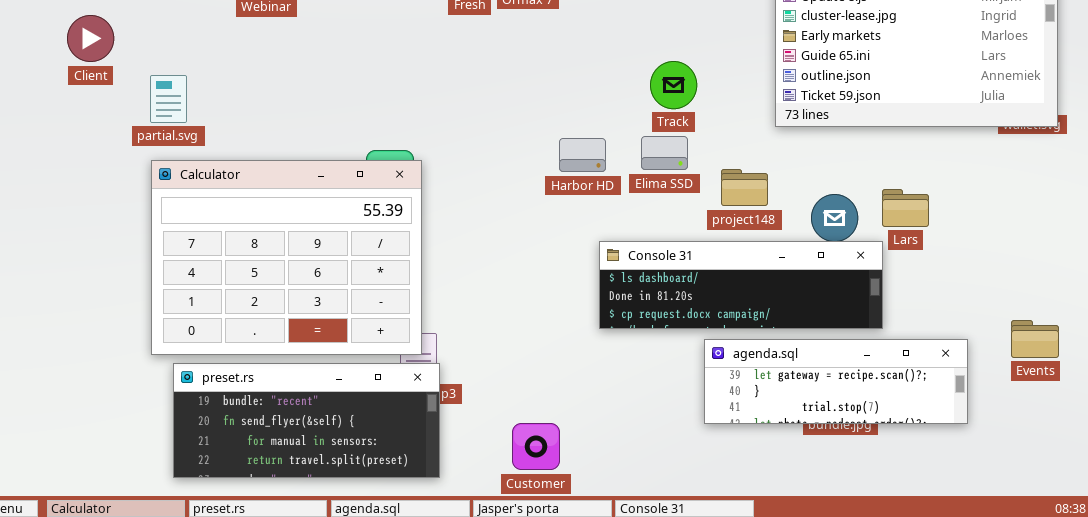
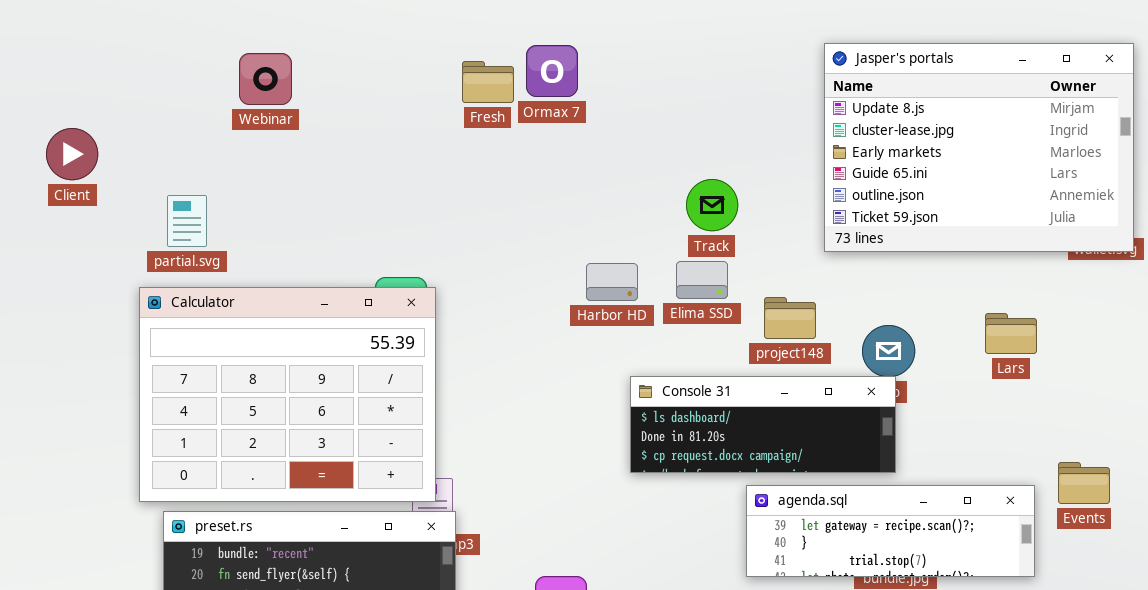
partial.svg: [150,75,187,123] -> [167,195,207,247], moved
Lars: [882,189,929,227] -> [985,313,1037,354], moved
Console 31: [599,241,883,329] -> [630,376,896,473], resized
Events: [1011,320,1059,358] -> [1058,462,1110,504], moved

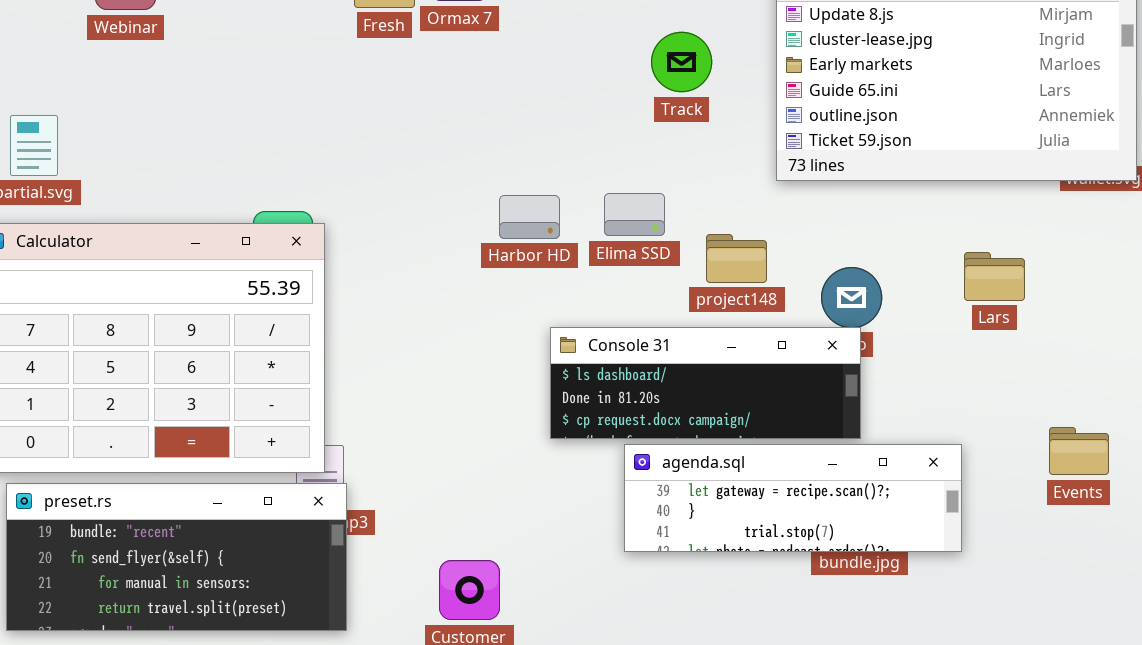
Track: [686,179,738,231] -> [651,32,712,92], moved
agenda.sql: [746,485,1035,577] -> [624,444,962,552], moved

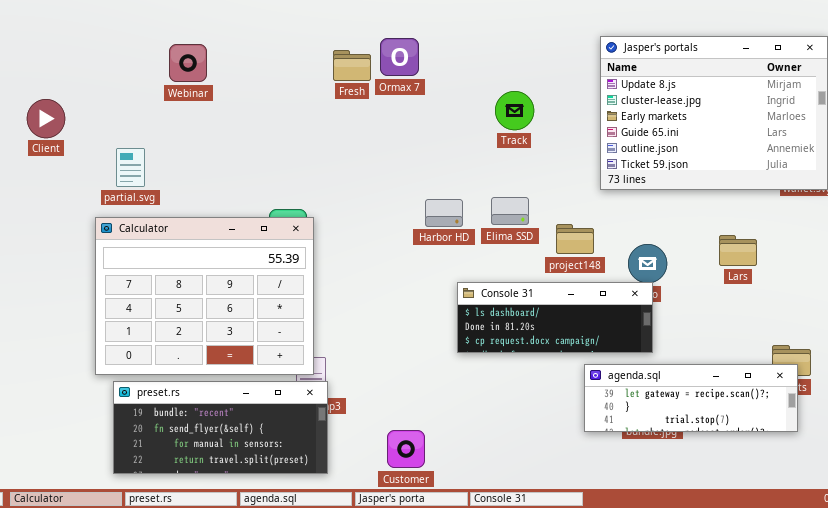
Track: [651,32,712,92] -> [495,91,534,130], moved
agenda.sql: [624,444,962,552] -> [584,364,798,432], moved

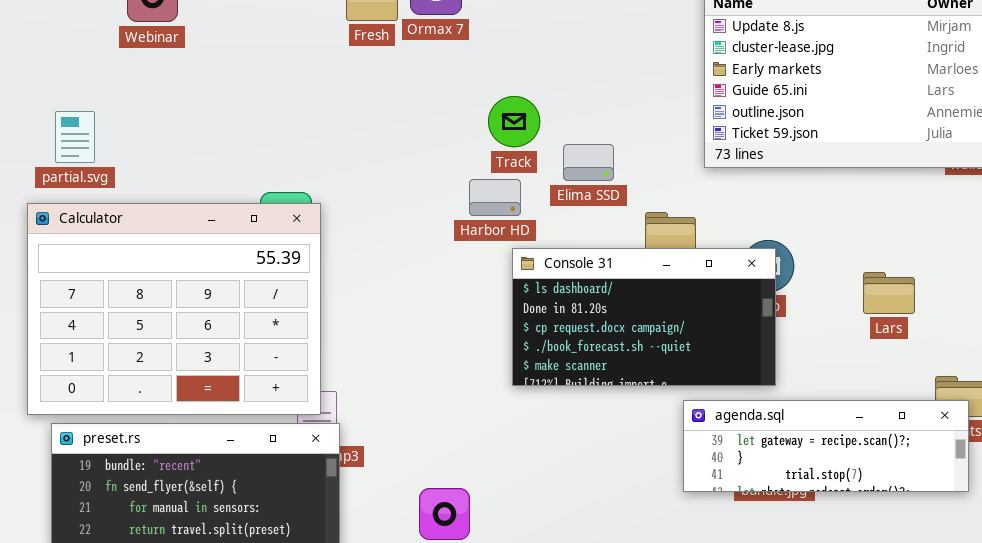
Track: [495,91,534,130] -> [488,96,540,147], moved
Elima SSD: [491,197,529,225] -> [563,144,614,181], moved
Lars: [719,235,757,266] -> [863,272,915,314], moved
Console 31: [457,282,653,353] -> [512,248,776,386], resized

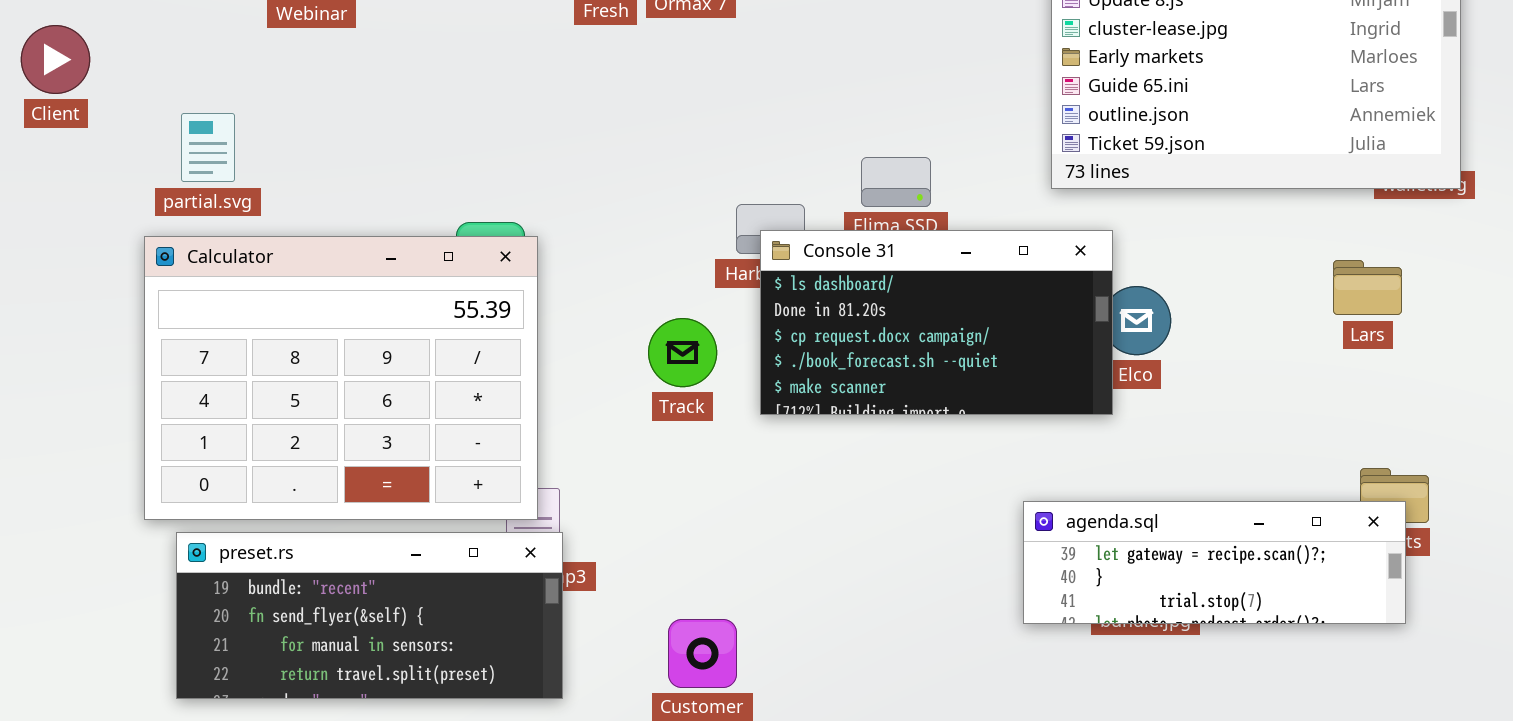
Track: [488,96,540,147] -> [648,318,717,387], moved
Console 31: [512,248,776,386] -> [760,230,1113,415], moved
Lars: [863,272,915,314] -> [1333,260,1402,315], moved

